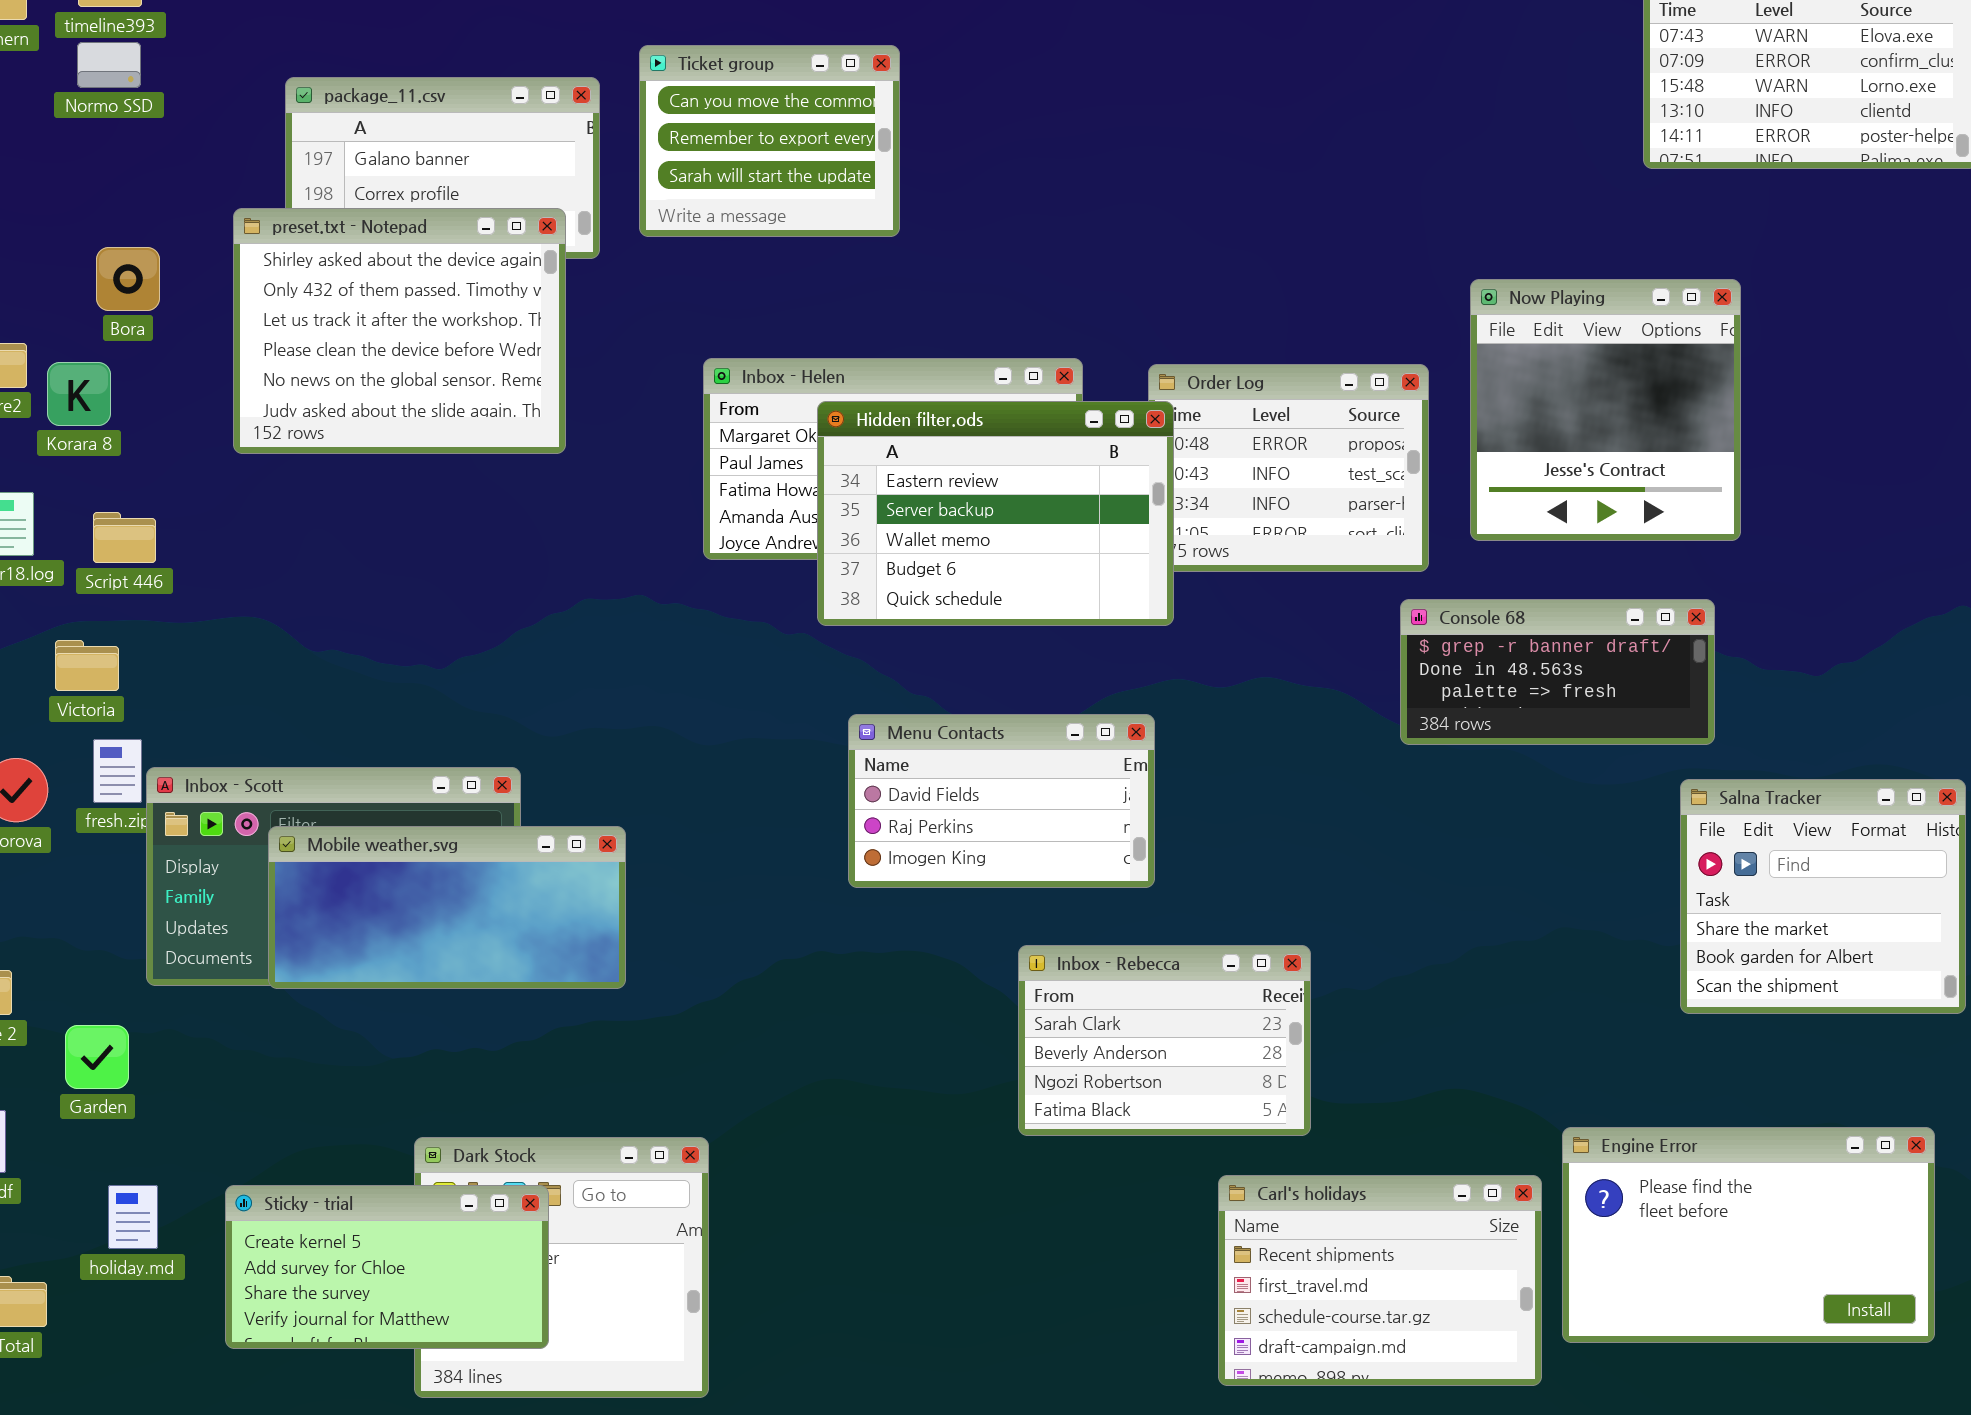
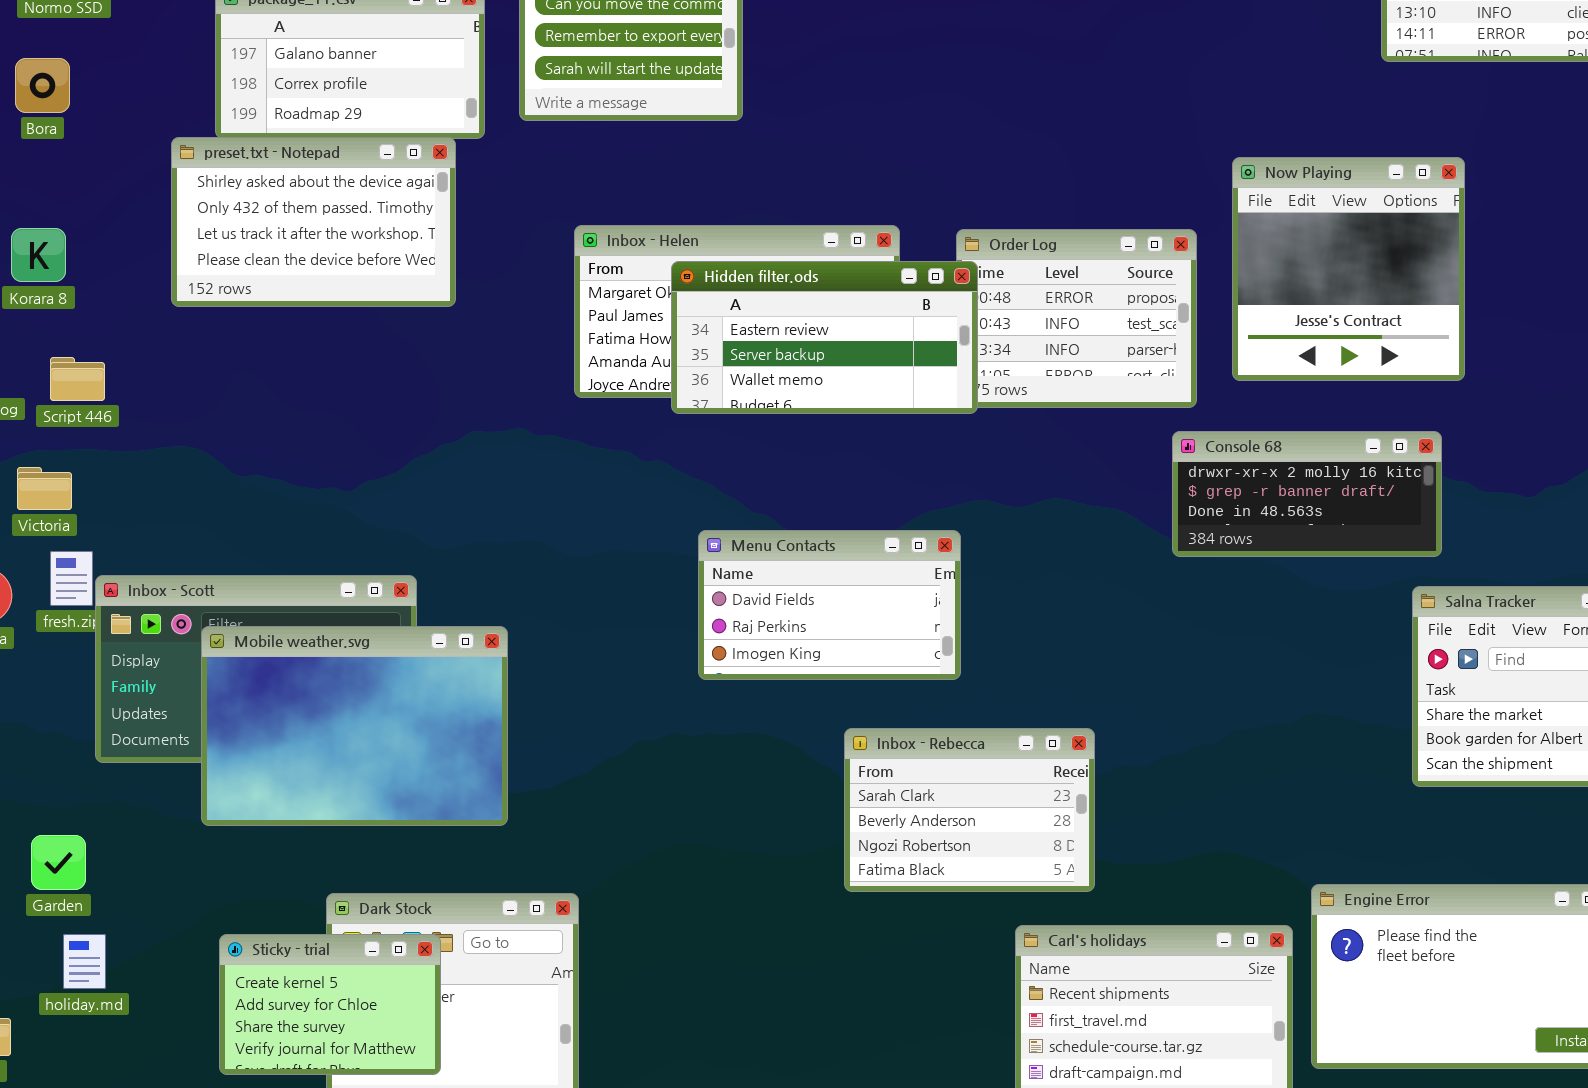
preset.txt - Notepad: [233,208,566,454] -> [171,137,456,307], resized
Bora: [96,247,160,311] -> [15,58,70,113], moved
Hidden filter.ods: [817,401,1174,626] -> [671,261,978,414], resized
Console 68: [1400,599,1715,745] -> [1172,431,1442,557], scrolled up 1 row
Mobile weather.svg: [268,826,626,989] -> [201,626,508,826], resized
Garden: [65,1025,129,1089] -> [31,835,86,890], moved
Sticky - trial: [225,1185,549,1349] -> [219,934,441,1075], resized

